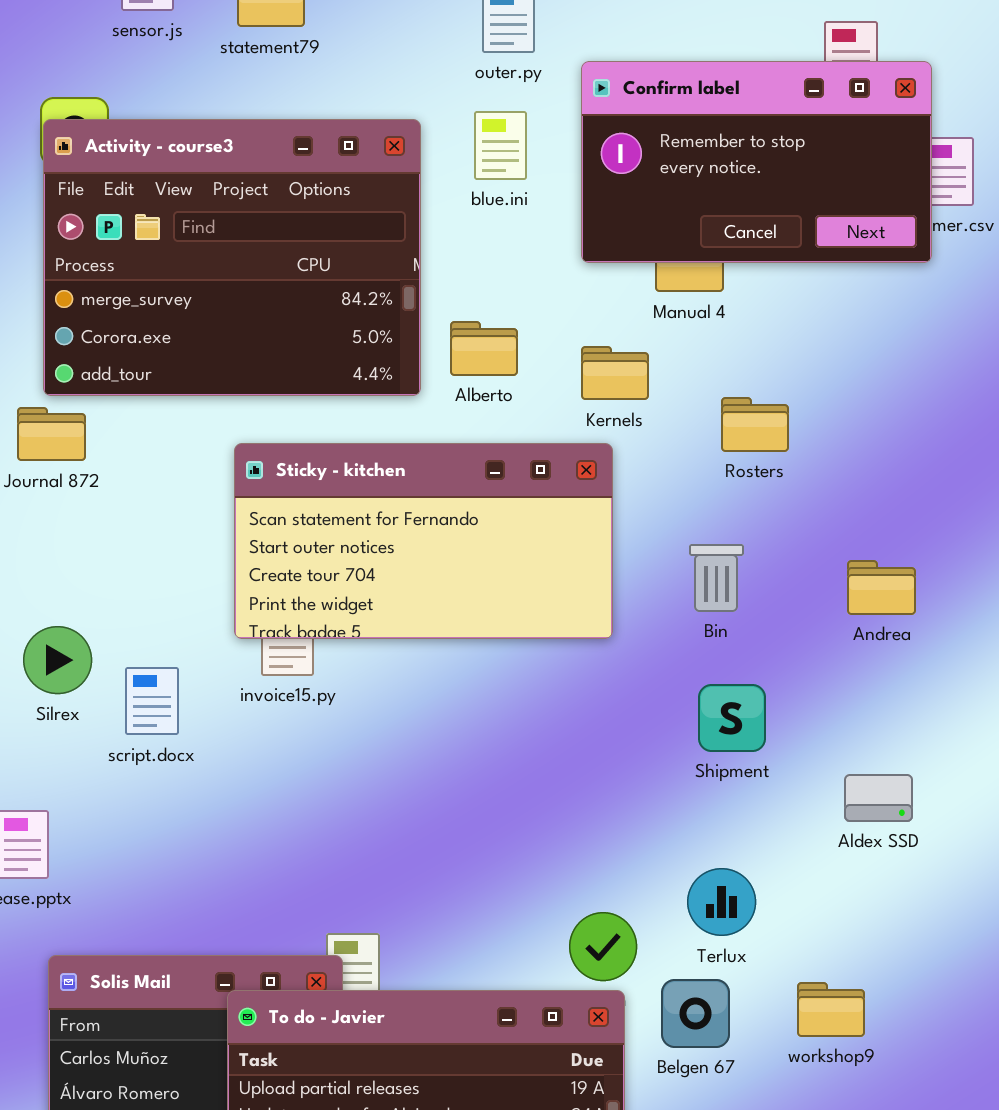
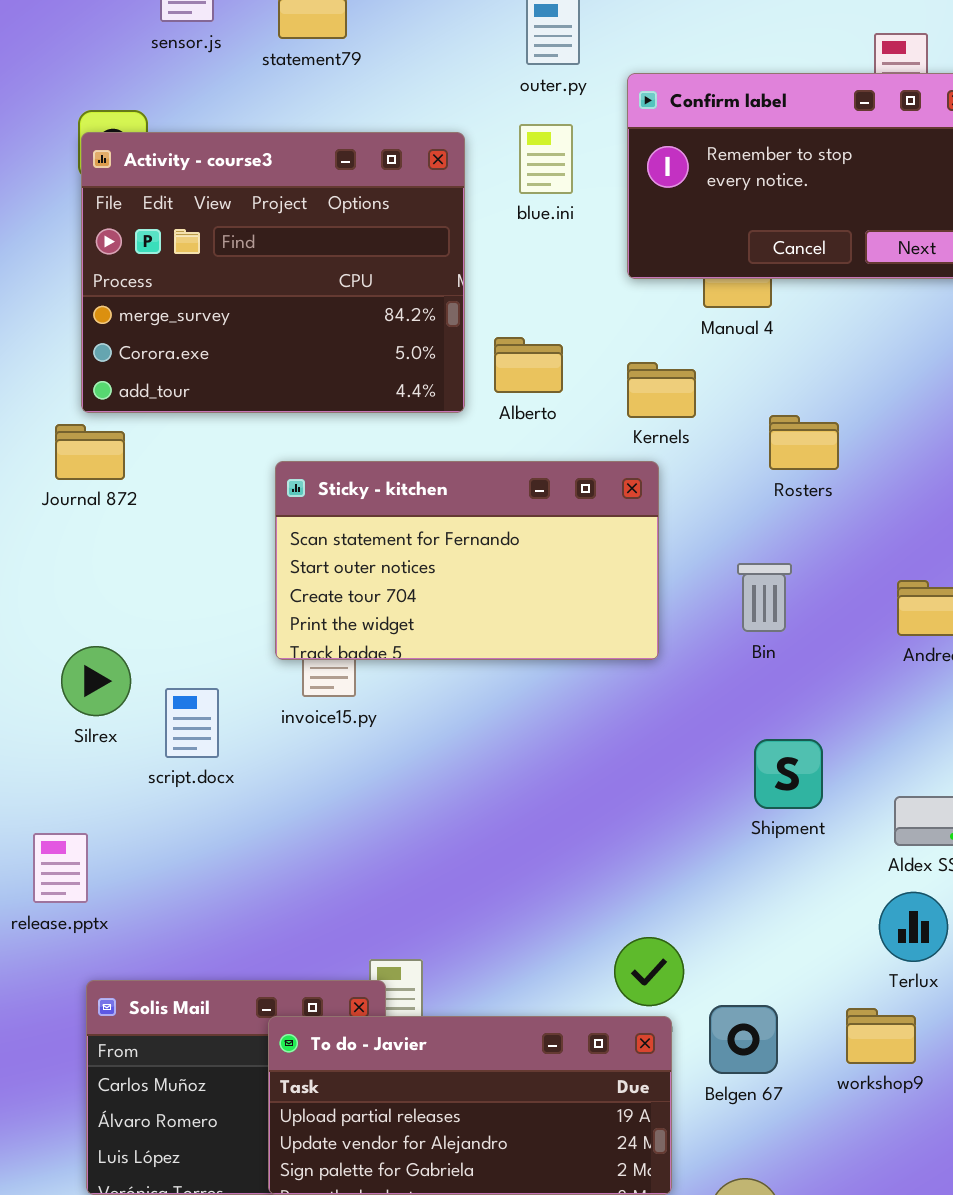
Shipment: [698,684,766,752] -> [754,739,823,809], moved
Terlux: [687,868,756,936] -> [879,892,948,962], moved

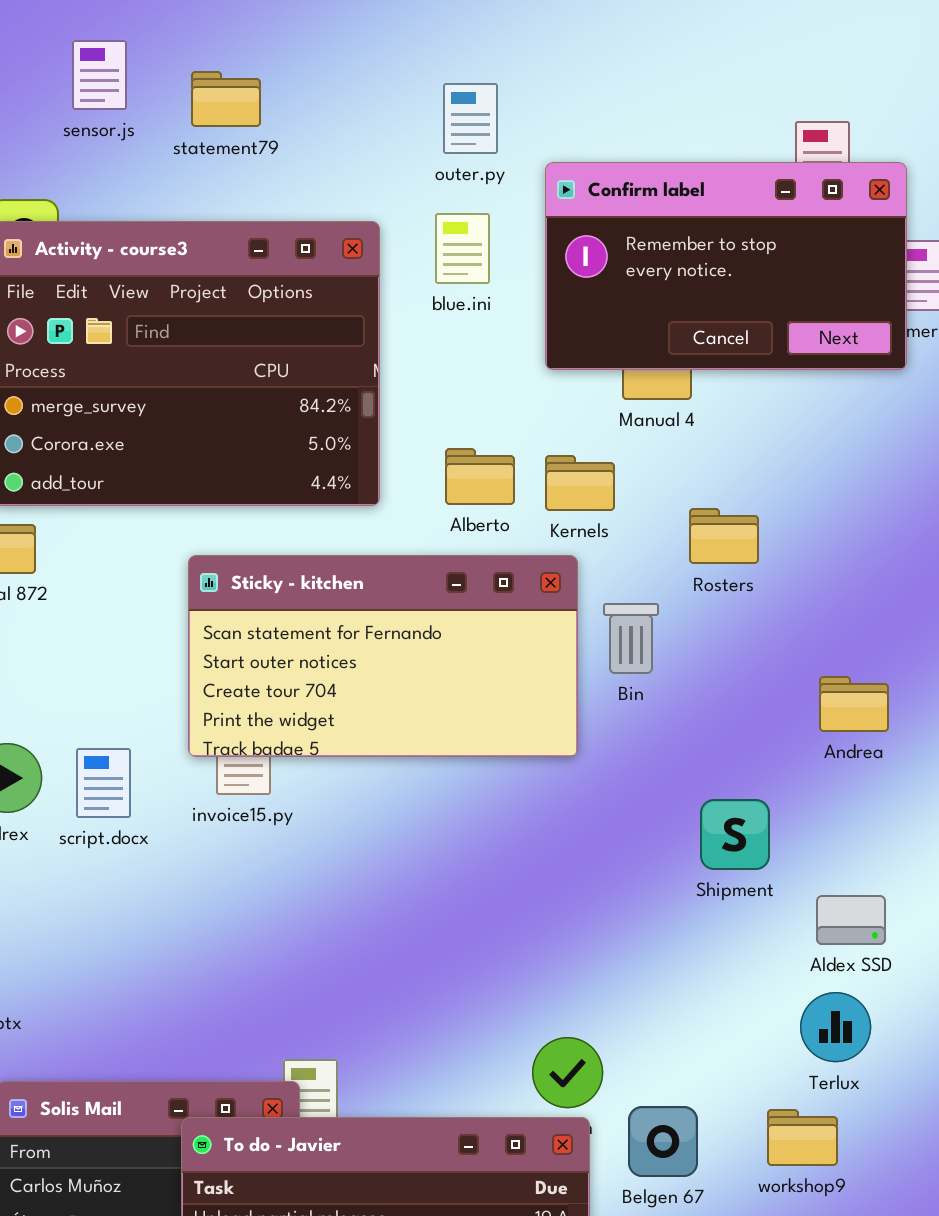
Alberto: [494,337,563,393] -> [445,448,515,505], moved
Bin: [737,563,792,632] -> [603,603,659,674], moved
script.docx: [165,688,219,758] -> [76,748,131,818], moved
Shipment: [754,739,823,809] -> [700,799,770,870], moved

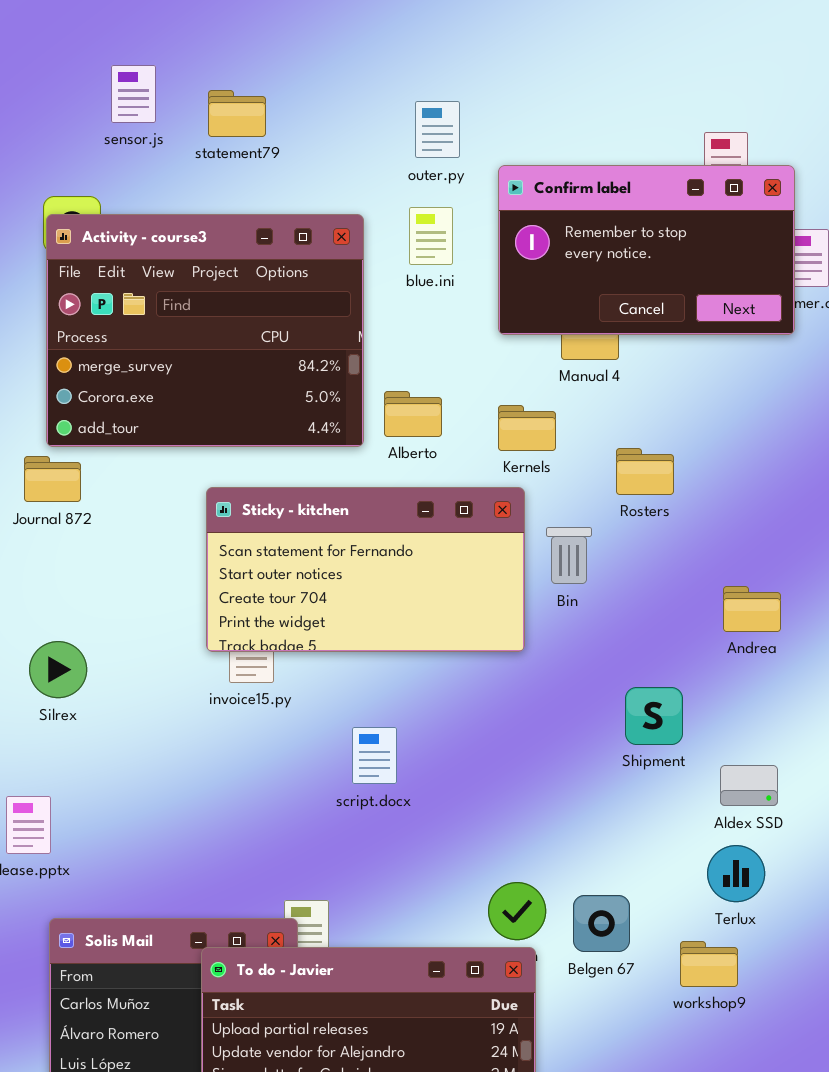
Alberto: [445,448,515,505] -> [384,391,442,437], moved
script.docx: [76,748,131,818] -> [352,727,397,784], moved
Belgen 67: [628,1106,698,1177] -> [573,895,630,952], moved

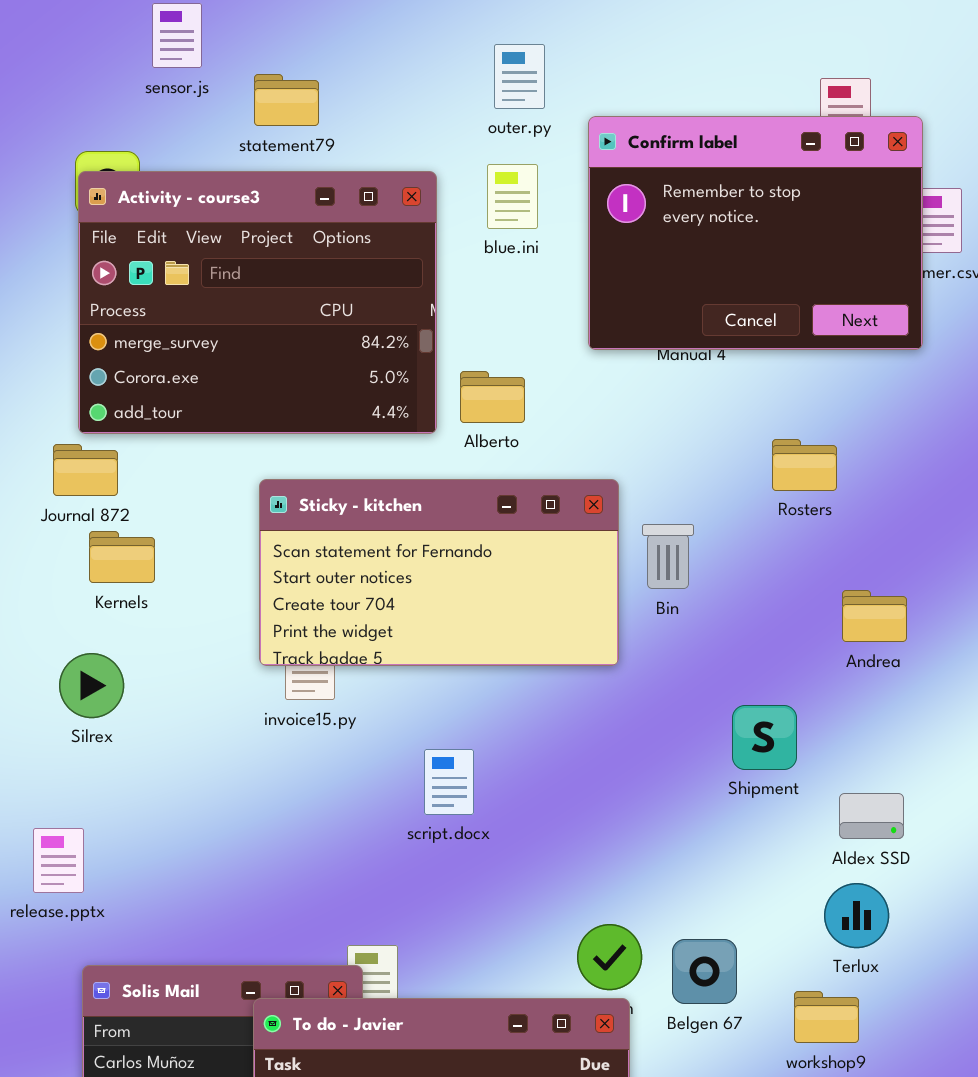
statement79: [208,90,266,137] -> [254,74,319,126], moved
Confirm label: [498,165,795,335] -> [588,116,923,350], resized
Kernels: [498,405,556,451] -> [89,531,155,583], moved
Rosters: [616,448,674,495] -> [772,439,837,491], moved

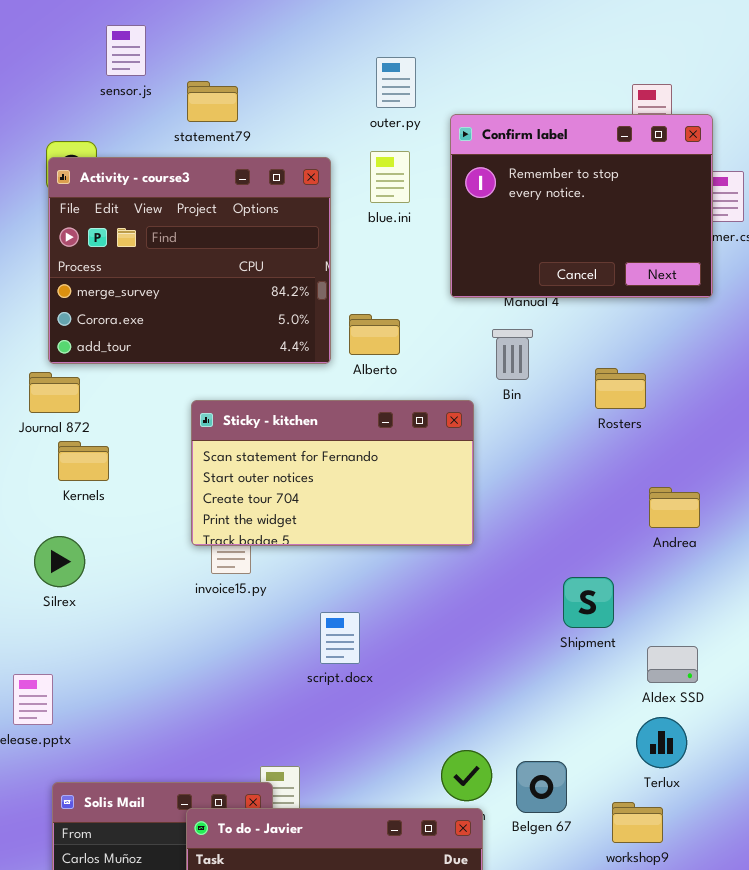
Bin: [642,524,694,589] -> [492,329,533,380], moved

